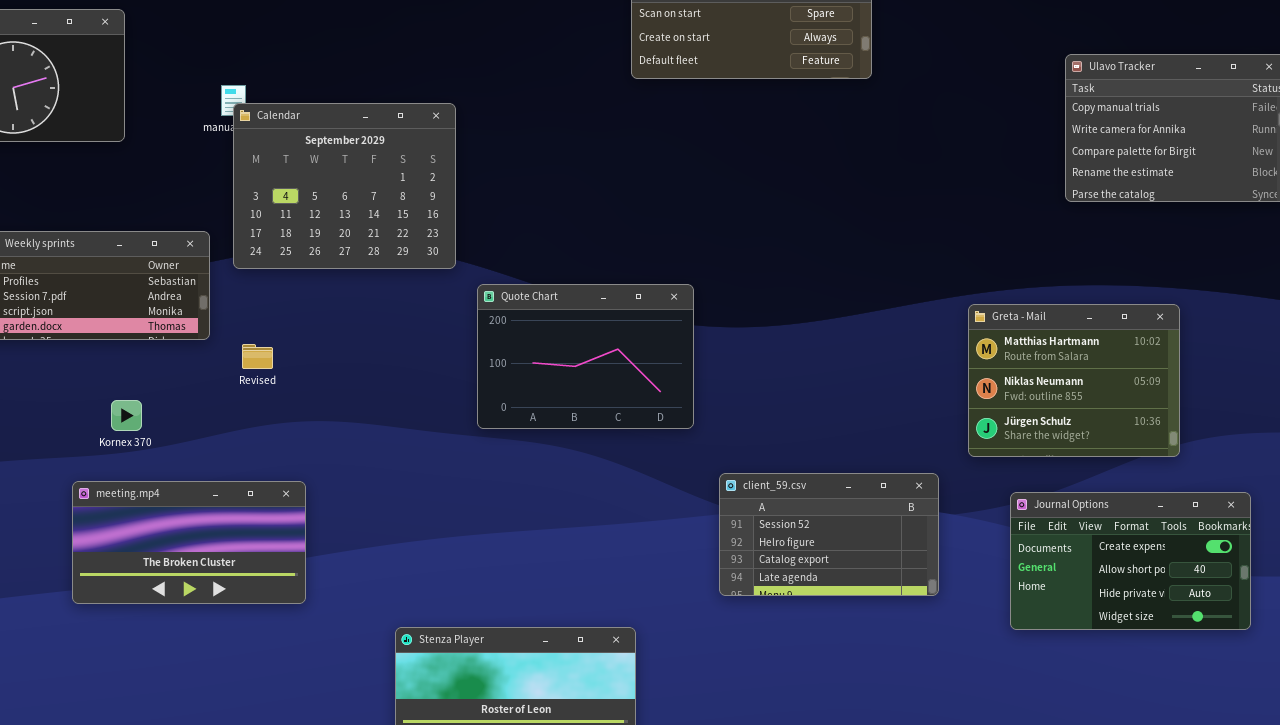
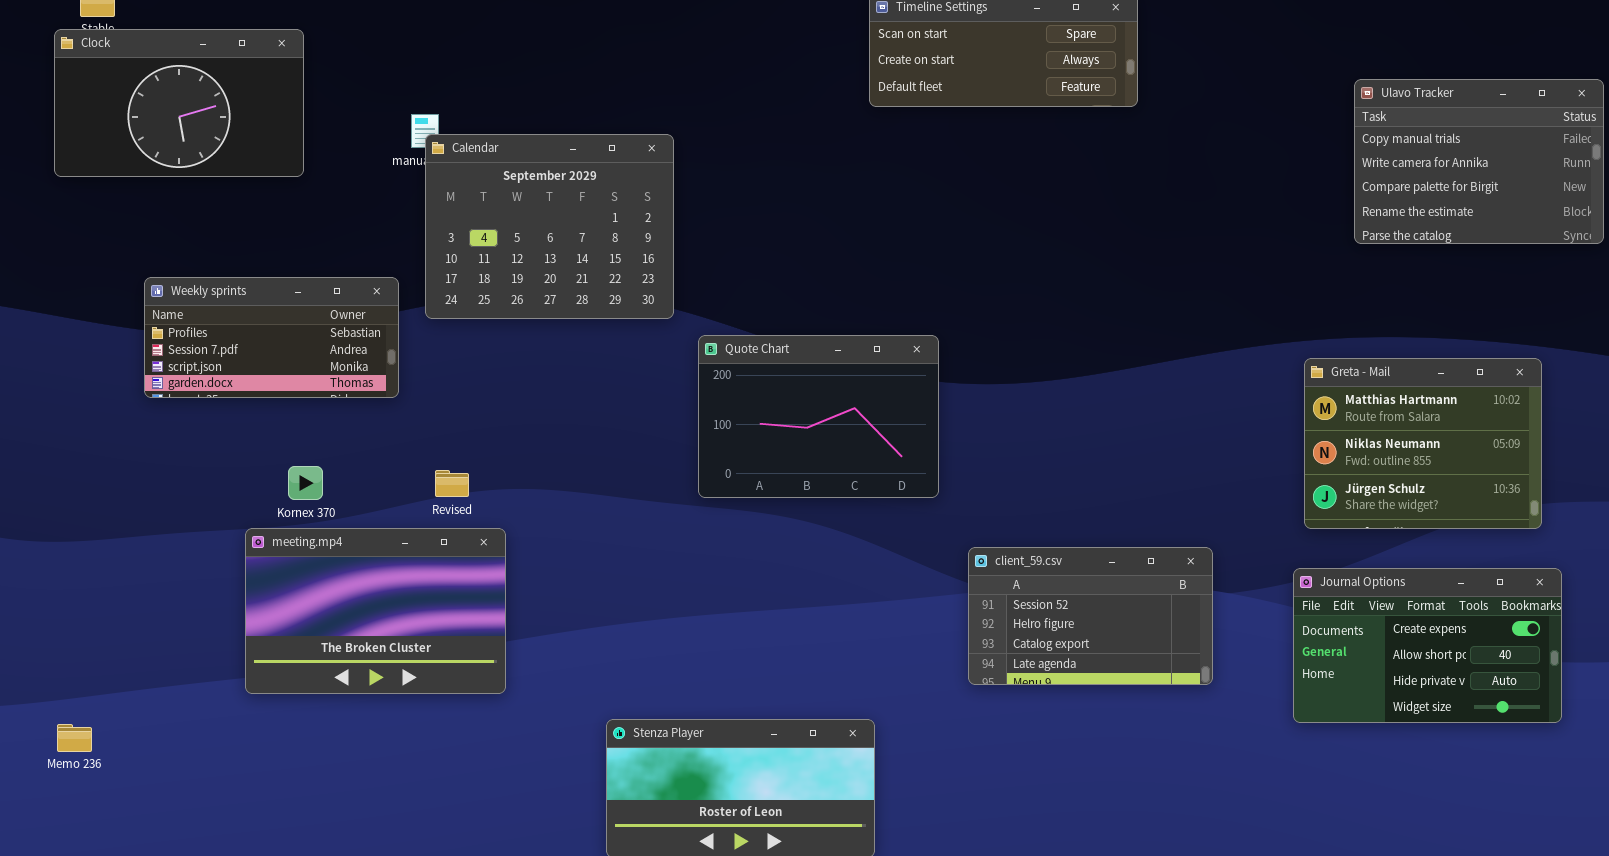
Greta - Mail: [968,304,1180,457] -> [1304,358,1542,529], moved
Revised: [242,344,273,369] -> [435,470,469,497], moved
meeting.mp4: [72,481,306,604] -> [245,528,506,694], resized

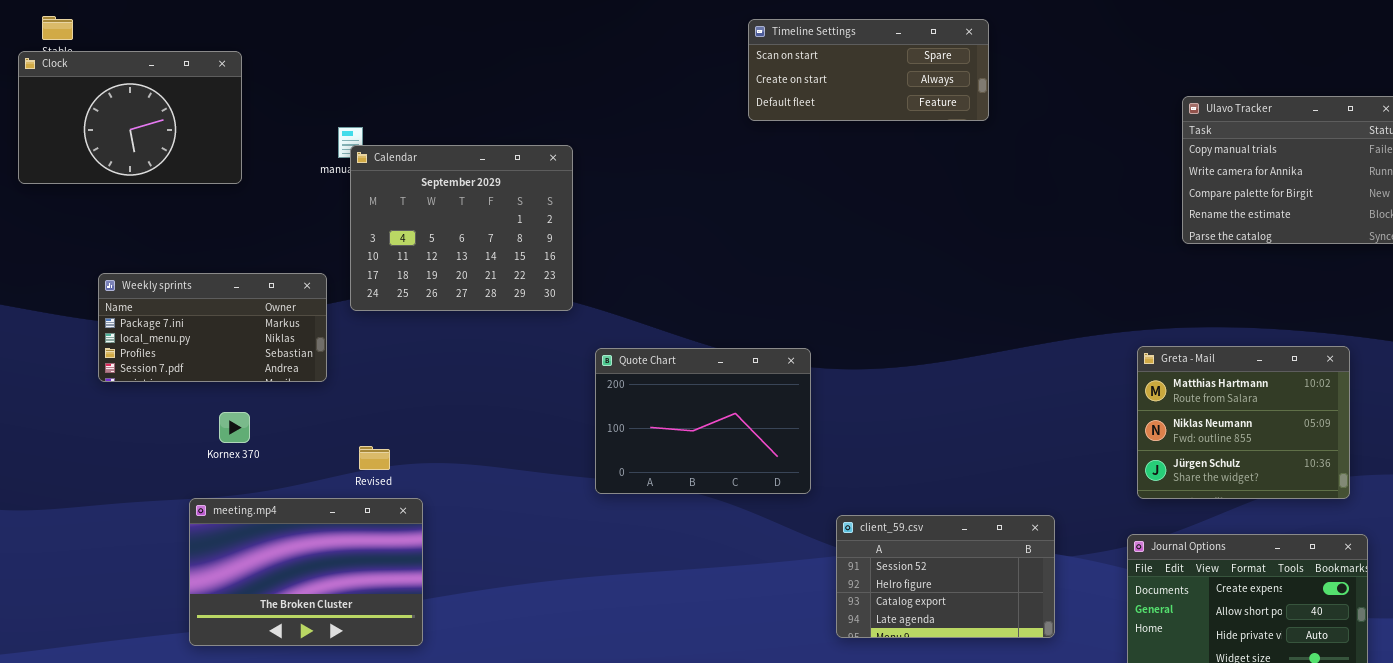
Weekly sprints: [144,277,399,398] -> [98,273,327,382], scrolled up 2 rows
Quote Chart: [698,335,939,498] -> [595,348,811,494], moved
Kornex 370: [288,466,323,500] -> [219,412,250,443], moved

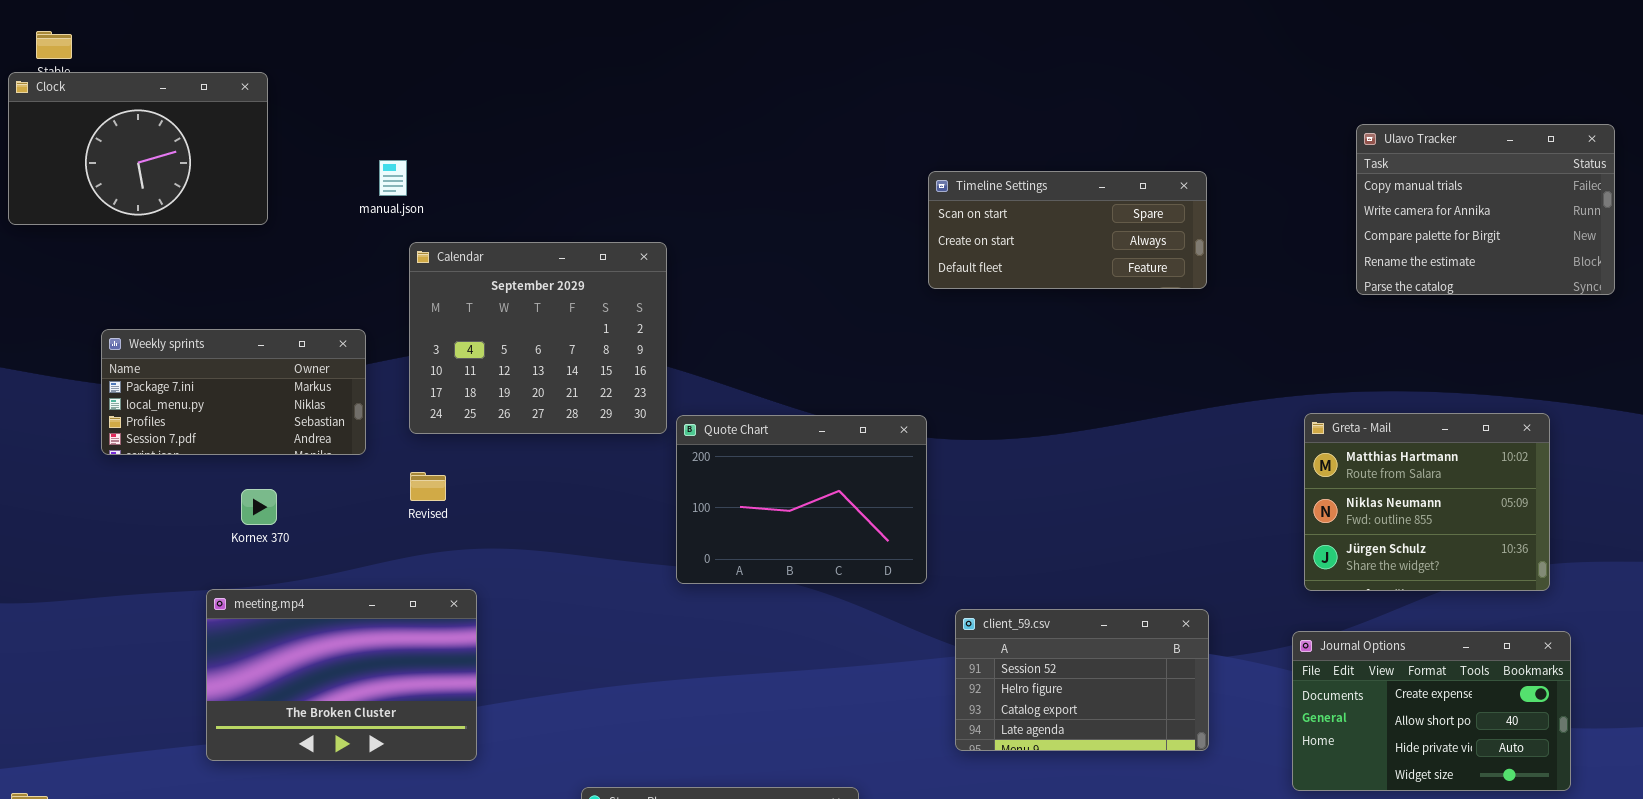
Timeline Settings: [748,19,989,121] -> [928,171,1207,289], moved
Calendar: [350,145,573,311] -> [409,242,667,434], moved
Revised: [359,446,390,470] -> [410,472,446,501], moved

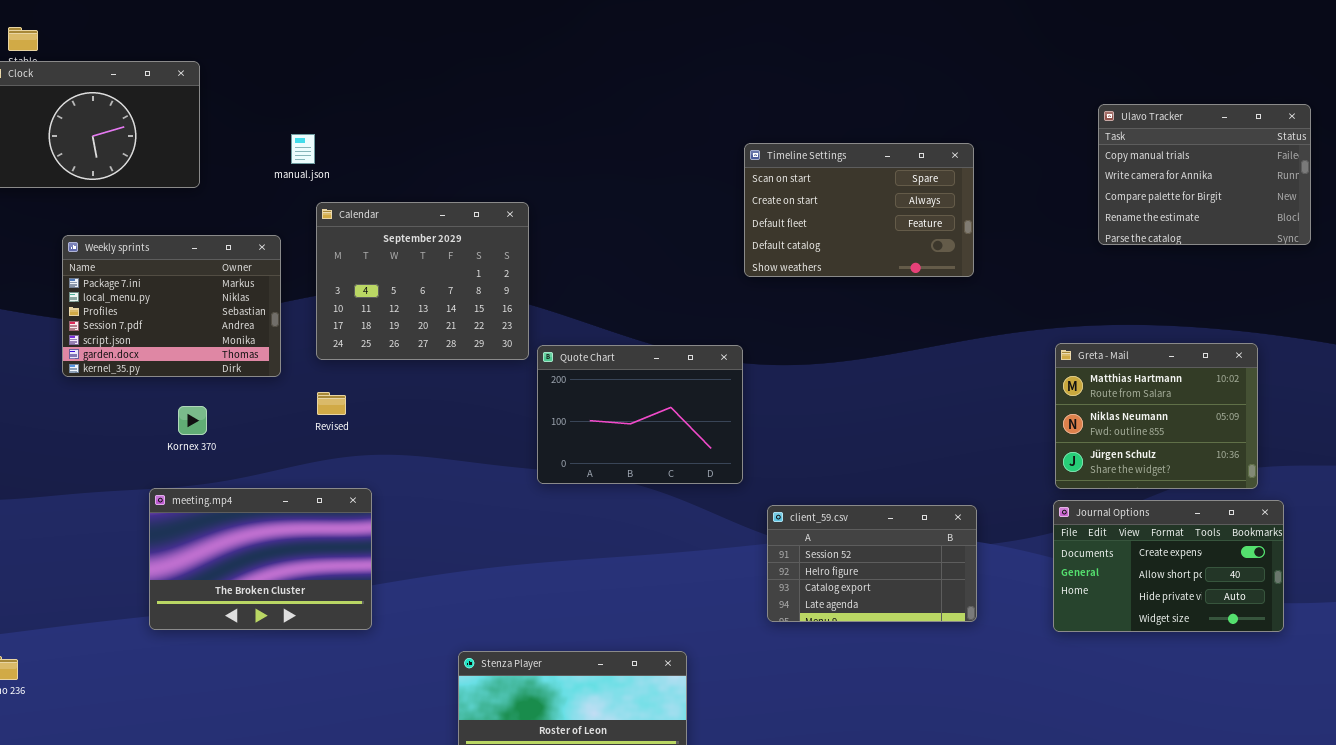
Timeline Settings: [928,171,1207,289] -> [744,143,974,277], resized
Weekly sprints: [101,329,366,455] -> [62,235,281,377], resized
Journal Options: [1292,631,1571,791] -> [1053,500,1284,632], moved

